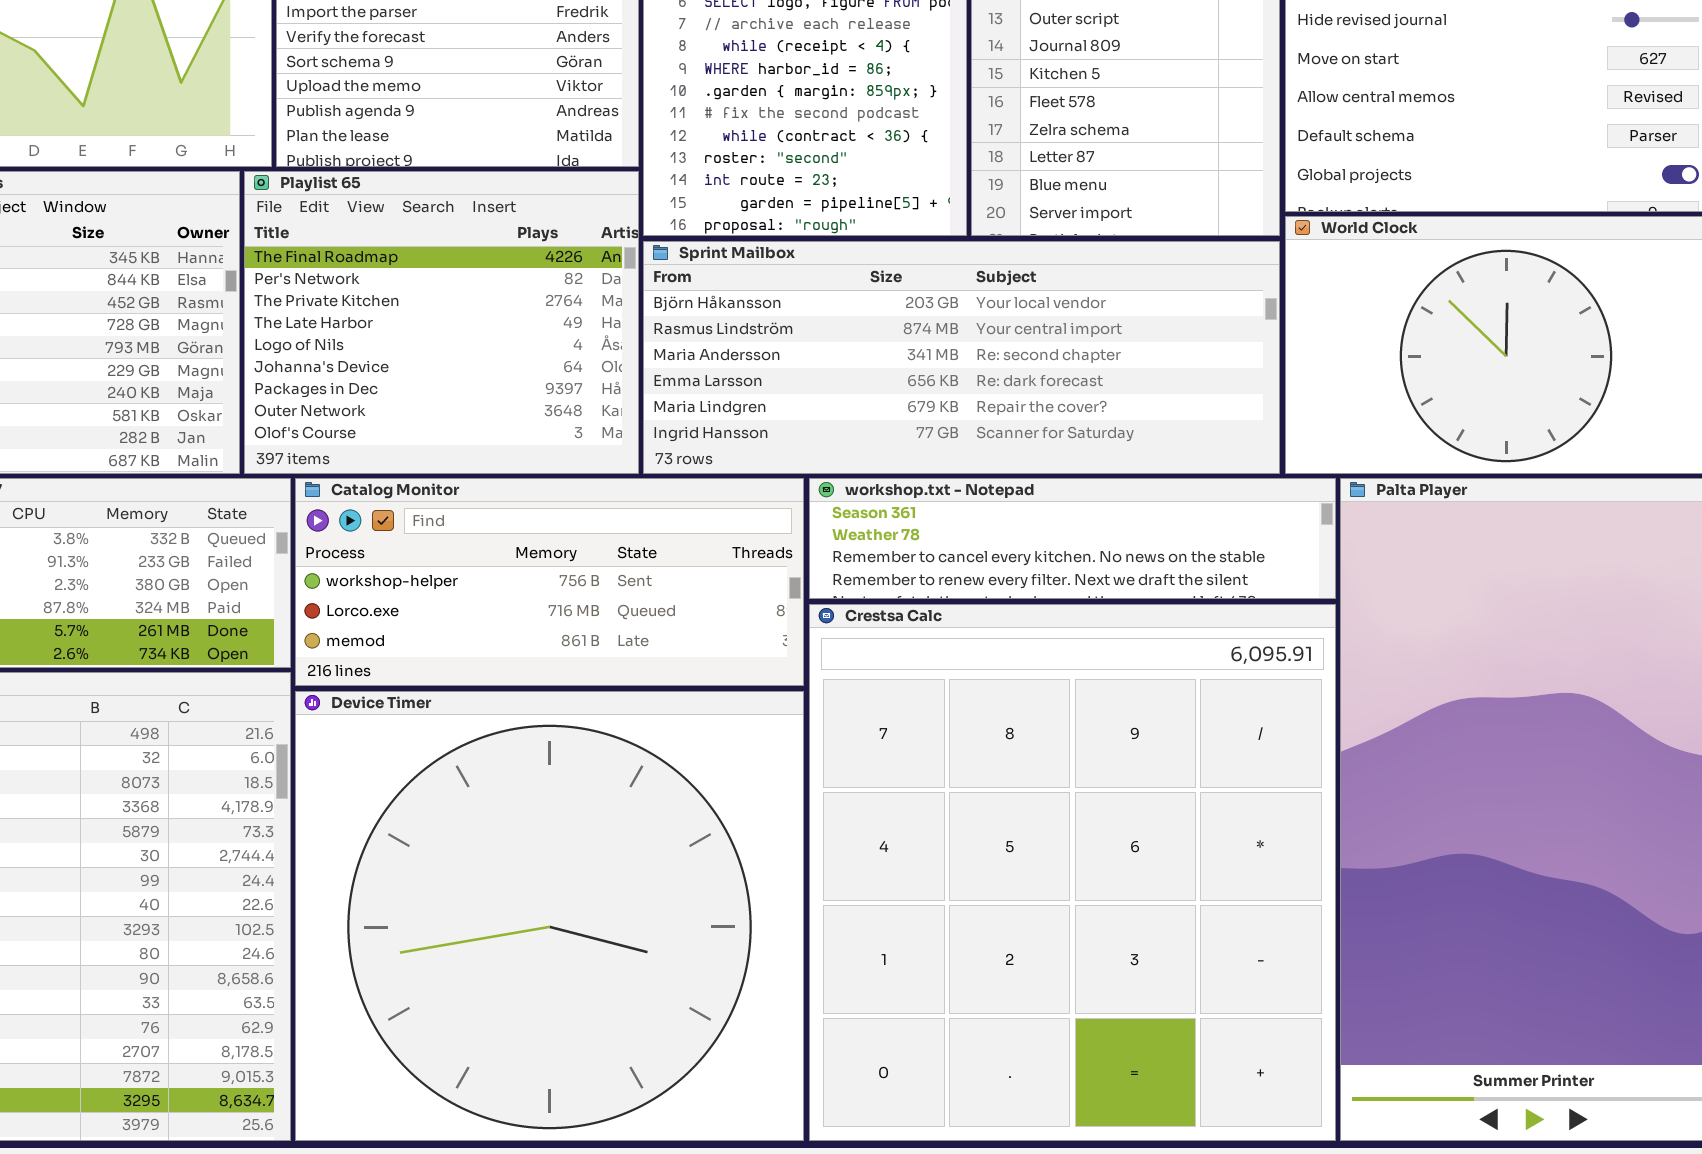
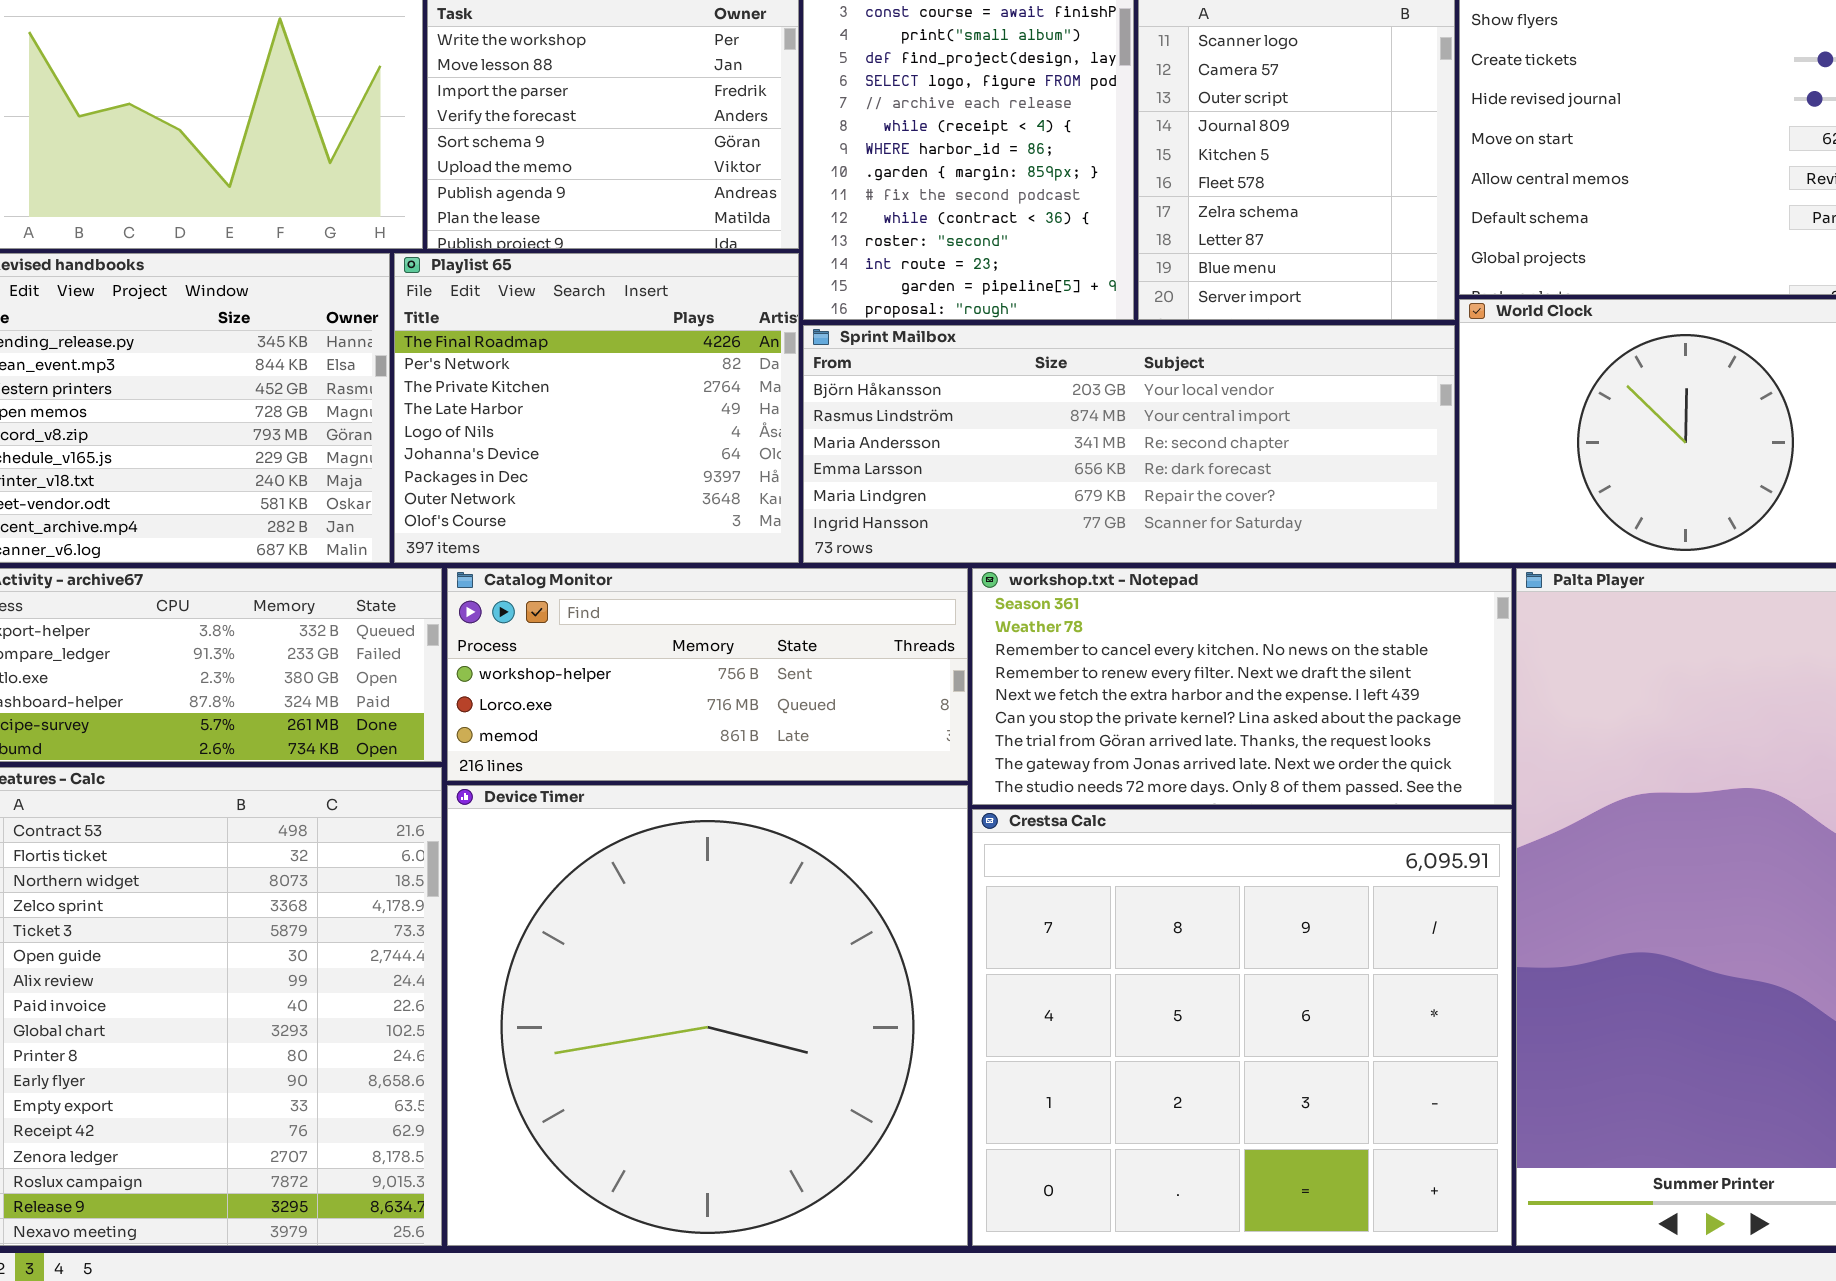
workshop.txt - Notepad: [809,478,1336,599] -> [972,568,1512,805], resized
Crestsa Calc: [809,604,1336,1141] -> [972,809,1512,1246], resized

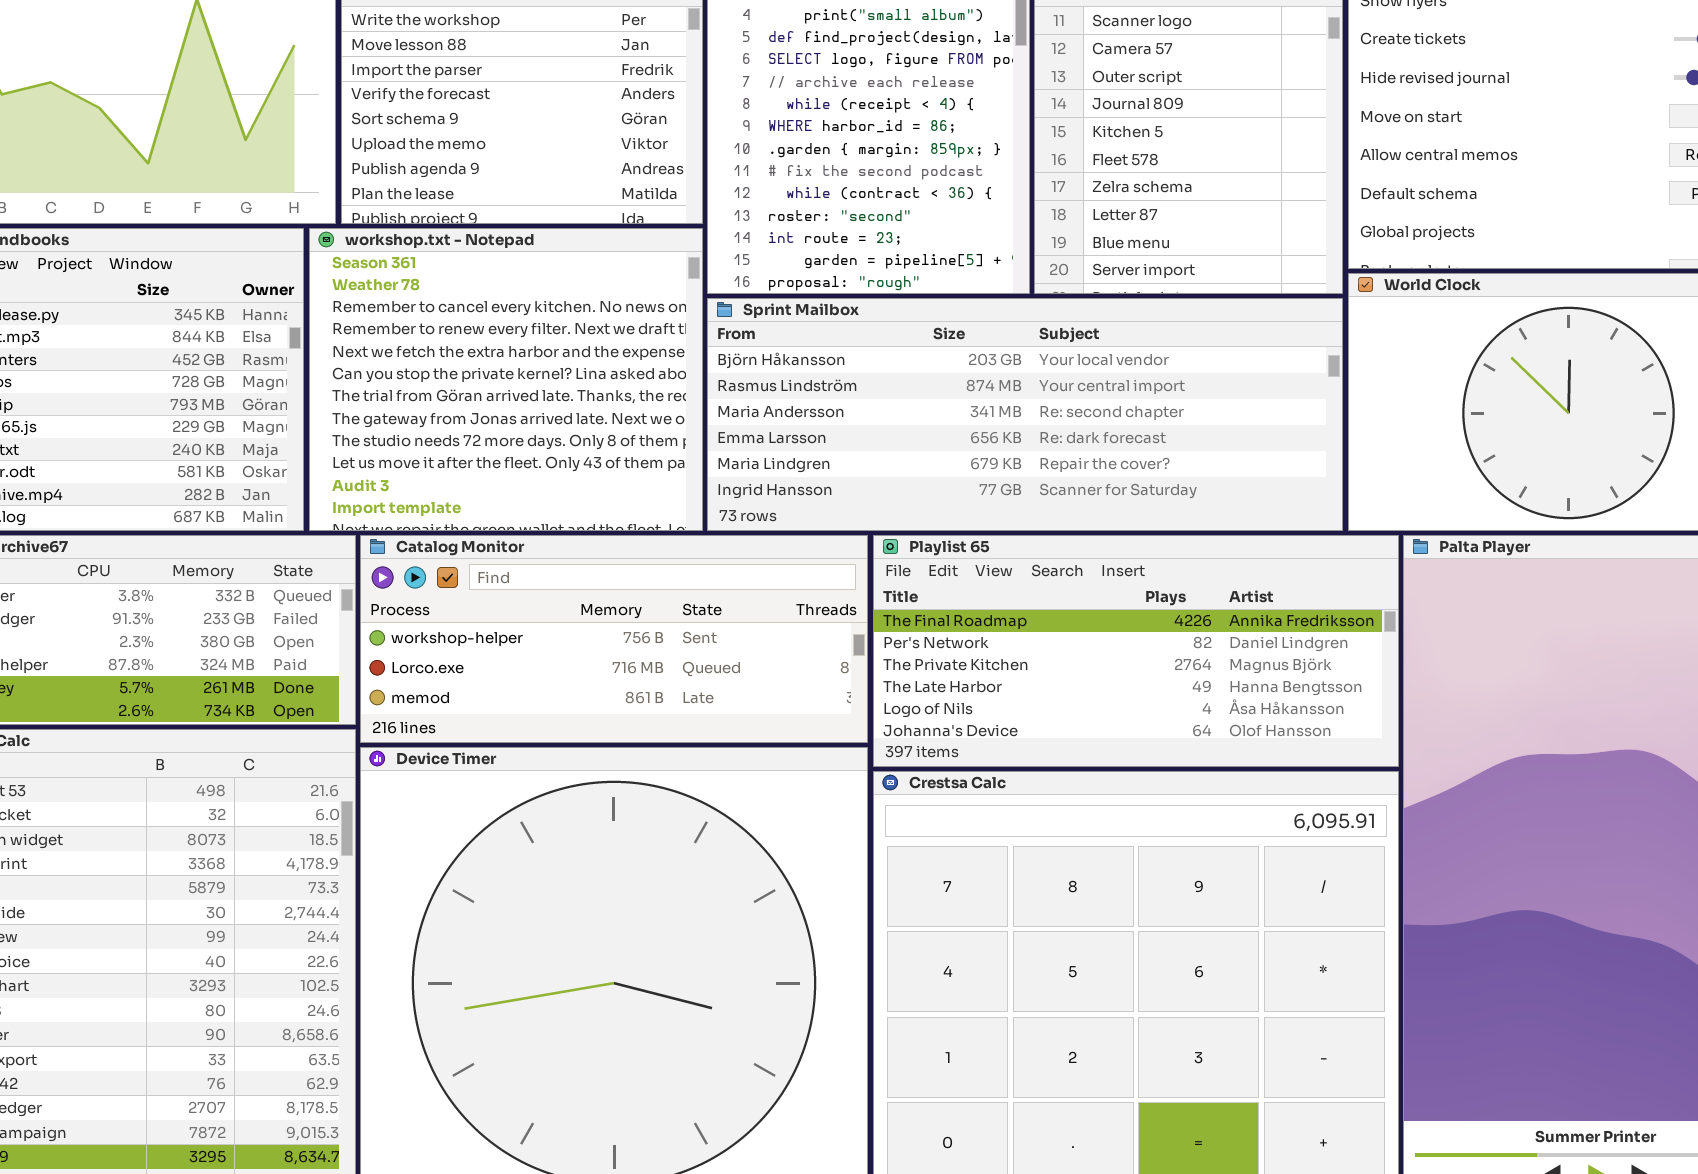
Playlist 65: [394,253,799,563] -> [873,535,1399,767], moved, resized
workshop.txt - Notepad: [972,568,1512,805] -> [309,228,703,531], moved, resized

